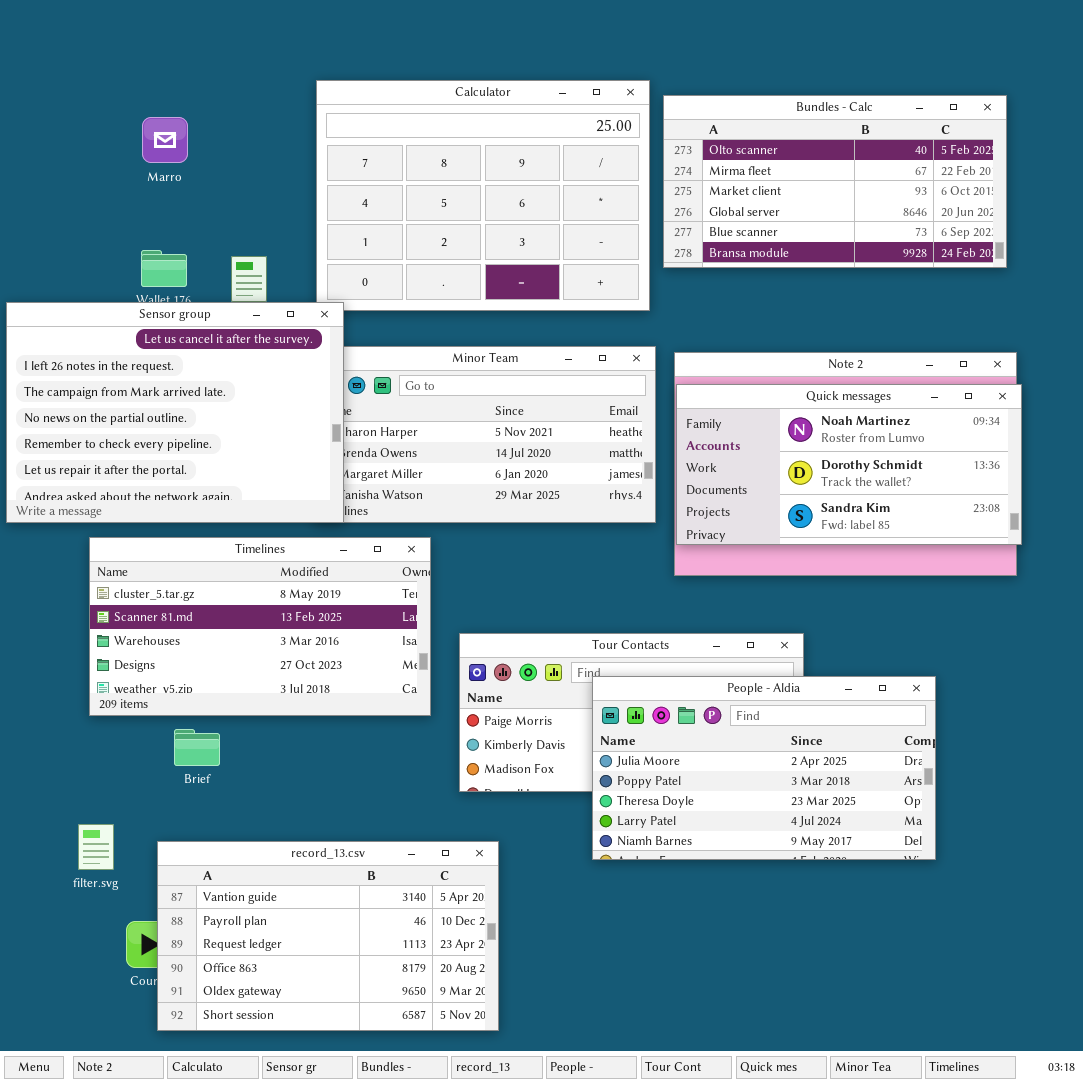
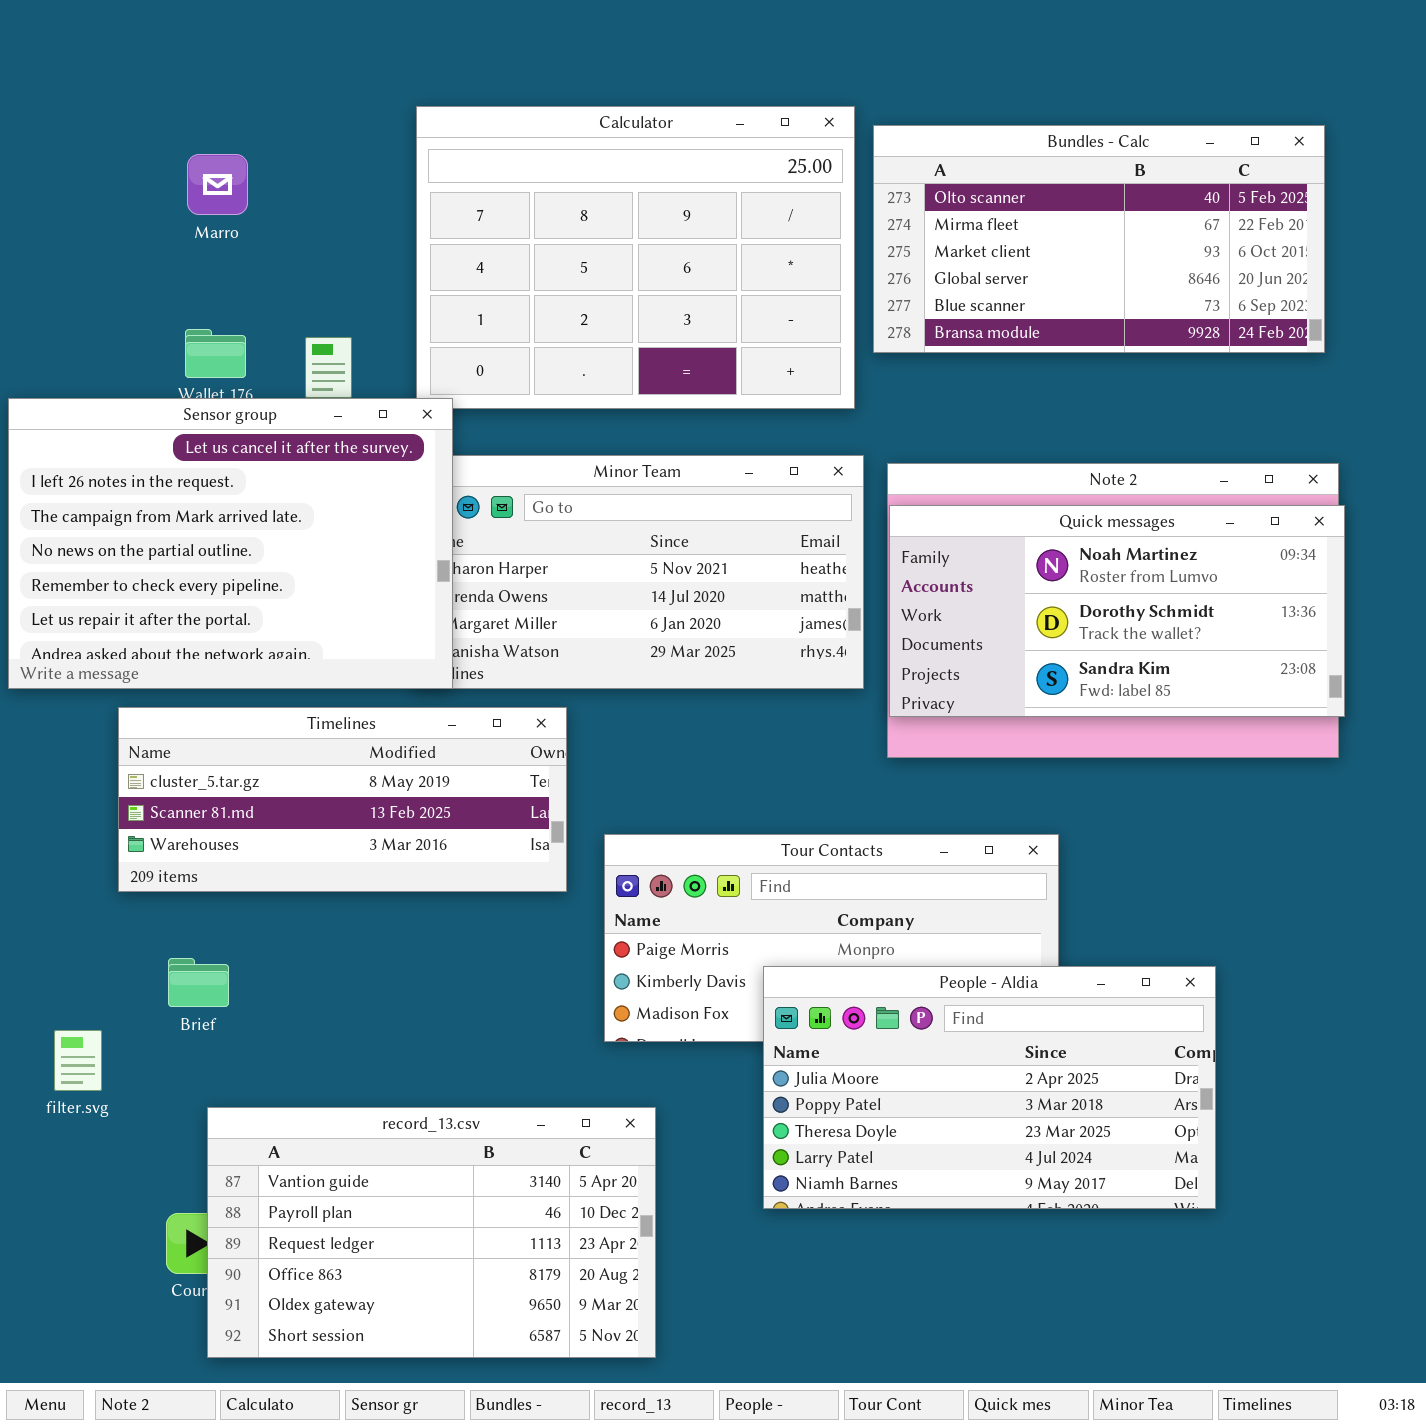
Timelines: [89,537,431,716] -> [118,707,567,892], resized
People - Aldia: [592,676,936,860] -> [763,966,1216,1209], moved
Brief: [174,729,220,766] -> [168,958,229,1007], moved
filter.svg: [78,824,114,870] -> [54,1030,102,1091], moved

